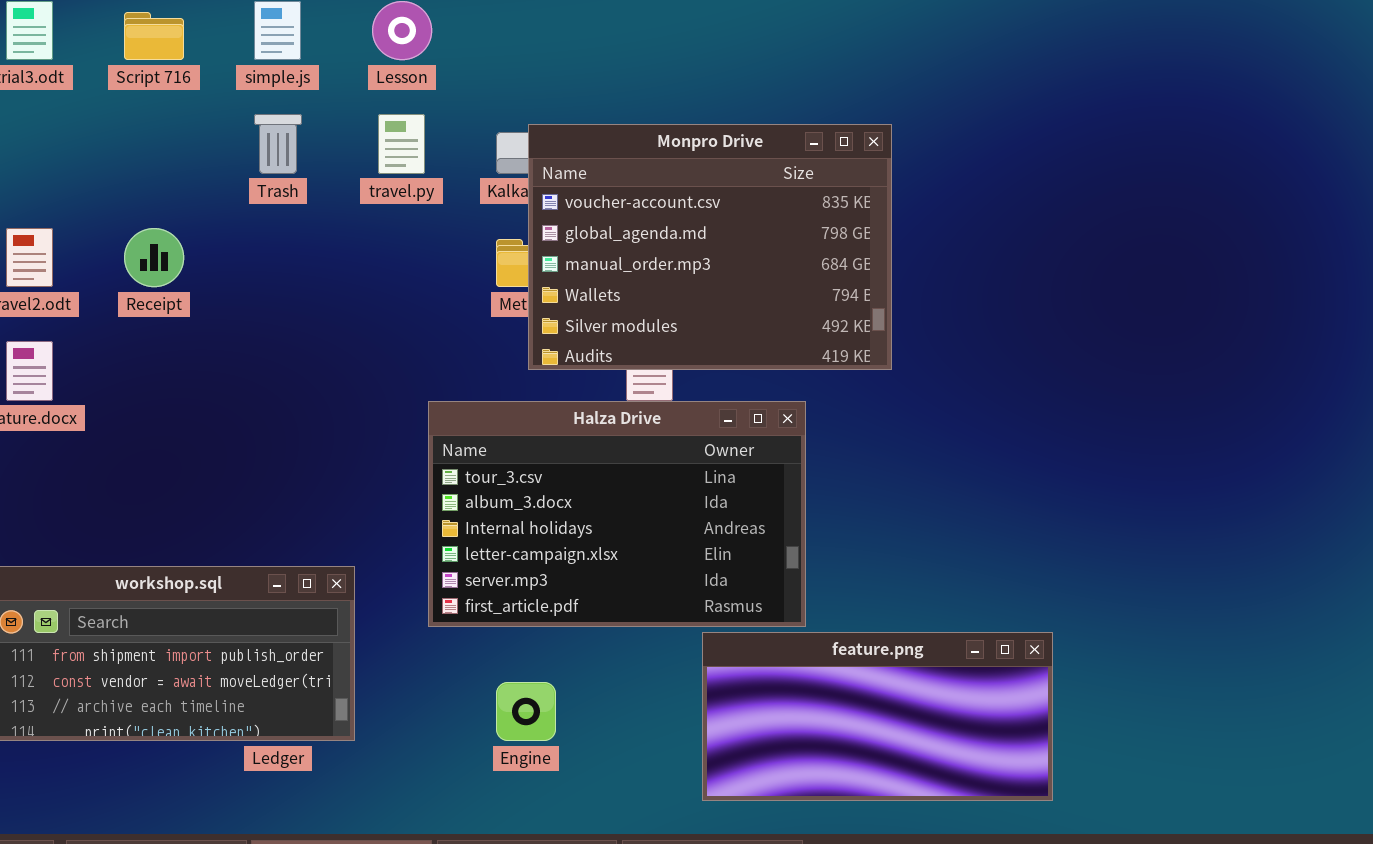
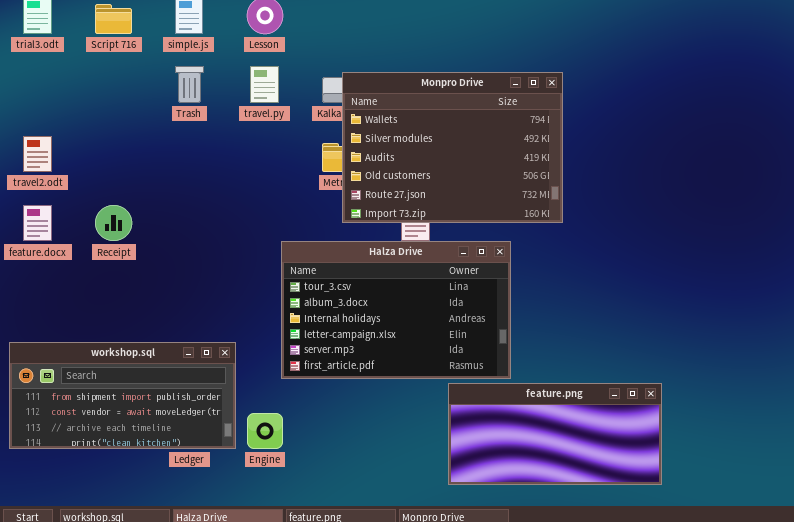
Monpro Drive: [528,124,892,370] -> [342,72,563,223], scrolled down 3 rows
Receipt: [124,228,184,287] -> [95,205,132,241], moved
Engine: [496,682,556,741] -> [247,413,283,449], moved

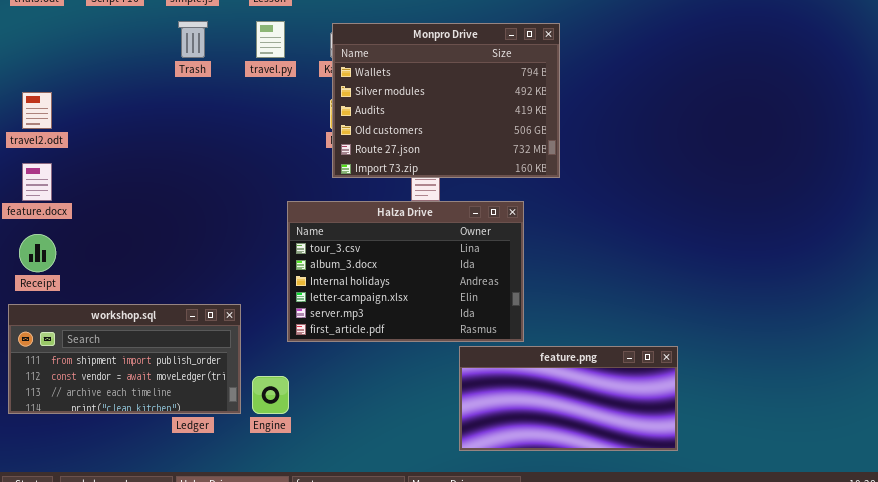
Monpro Drive: [342,72,563,223] -> [332,23,560,178], moved
Receipt: [95,205,132,241] -> [19,234,56,272], moved

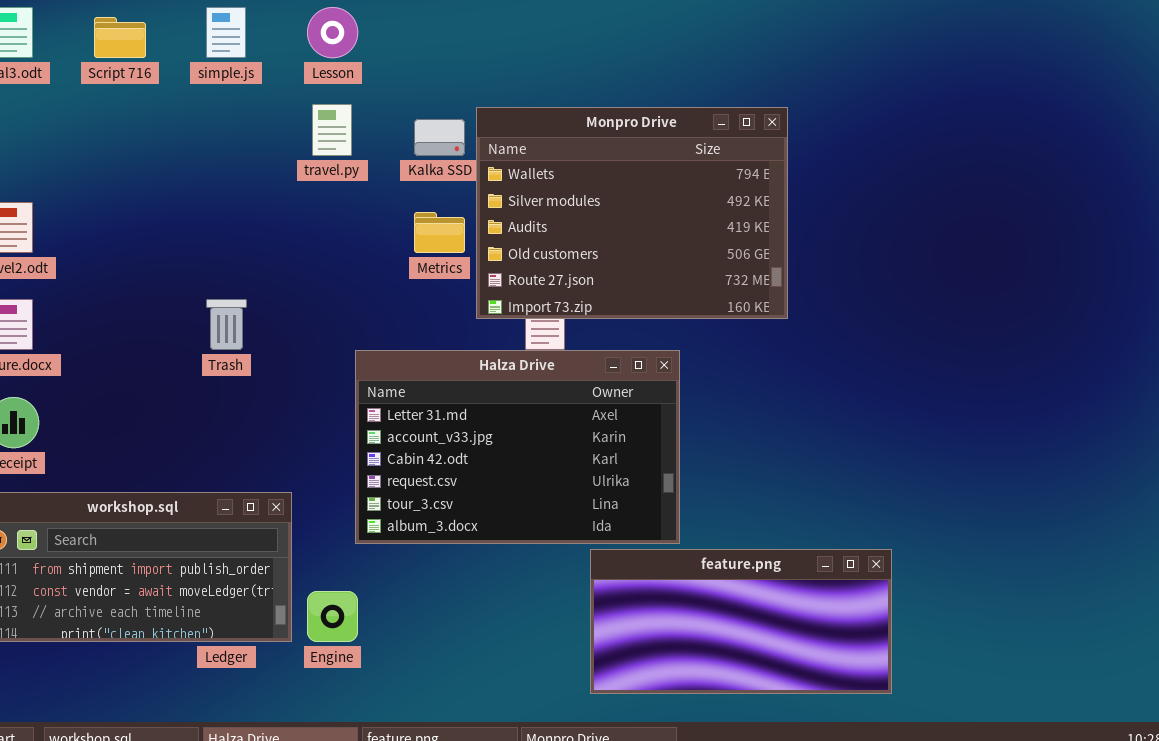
Trash: [178,21,208,58] -> [206,299,247,350], moved
Monpro Drive: [332,23,560,178] -> [476,107,788,319], moved
Halza Drive: [287,201,524,342] -> [355,350,680,544], scrolled up 4 rows

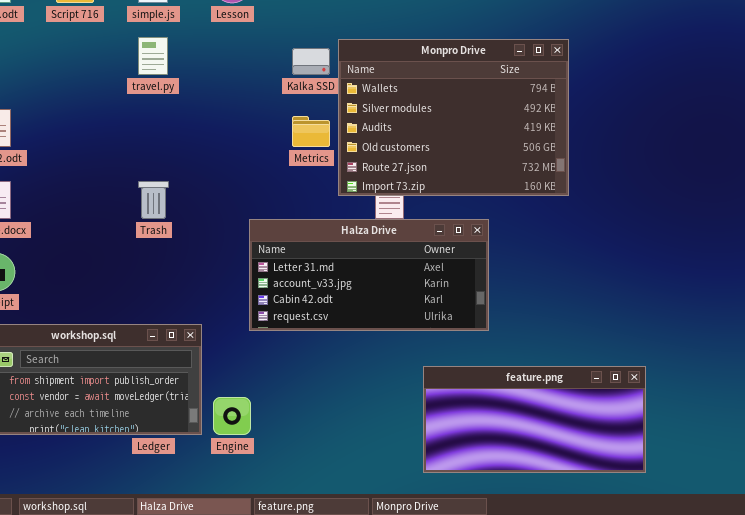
travel.py: [312,104,352,156] -> [138,37,168,75], moved
Halza Drive: [355,350,680,544] -> [249,219,489,331], resized

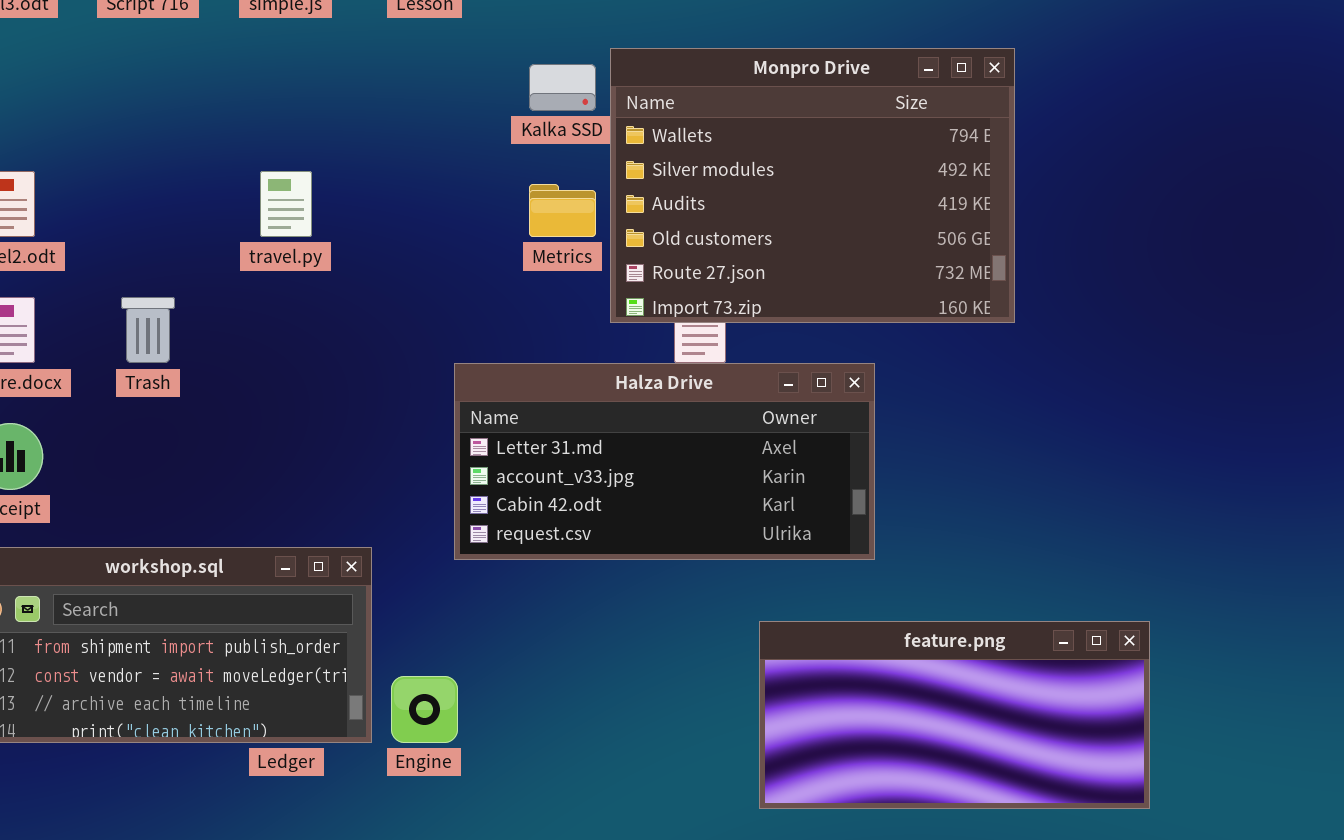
travel.py: [138,37,168,75] -> [260,171,312,237], moved
Trash: [138,181,169,219] -> [121,297,175,363], moved

